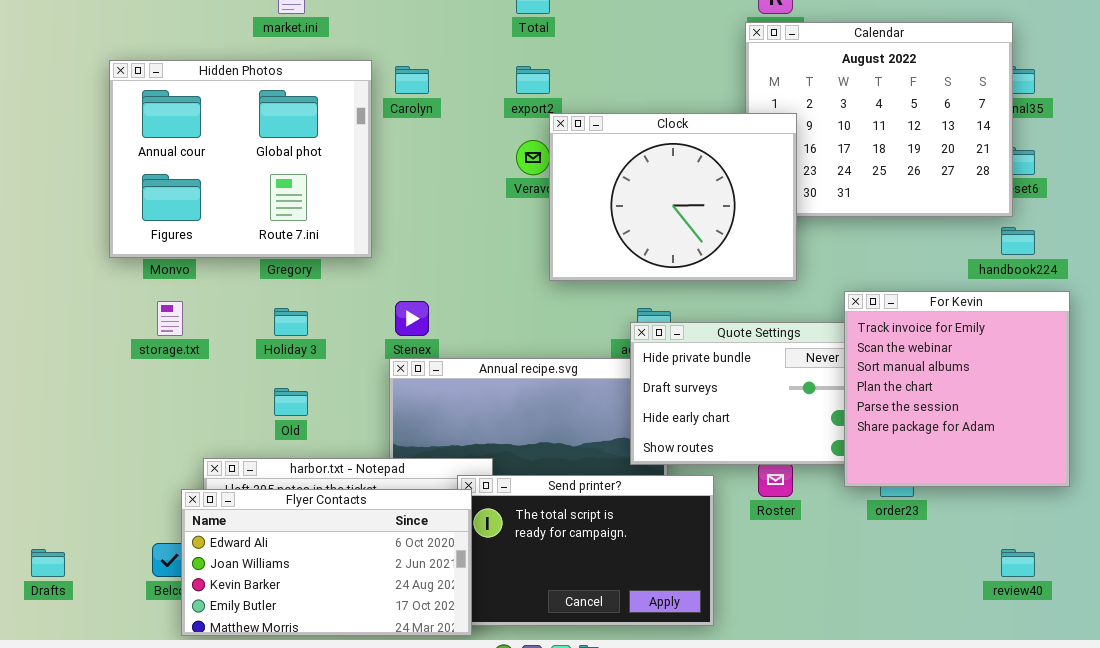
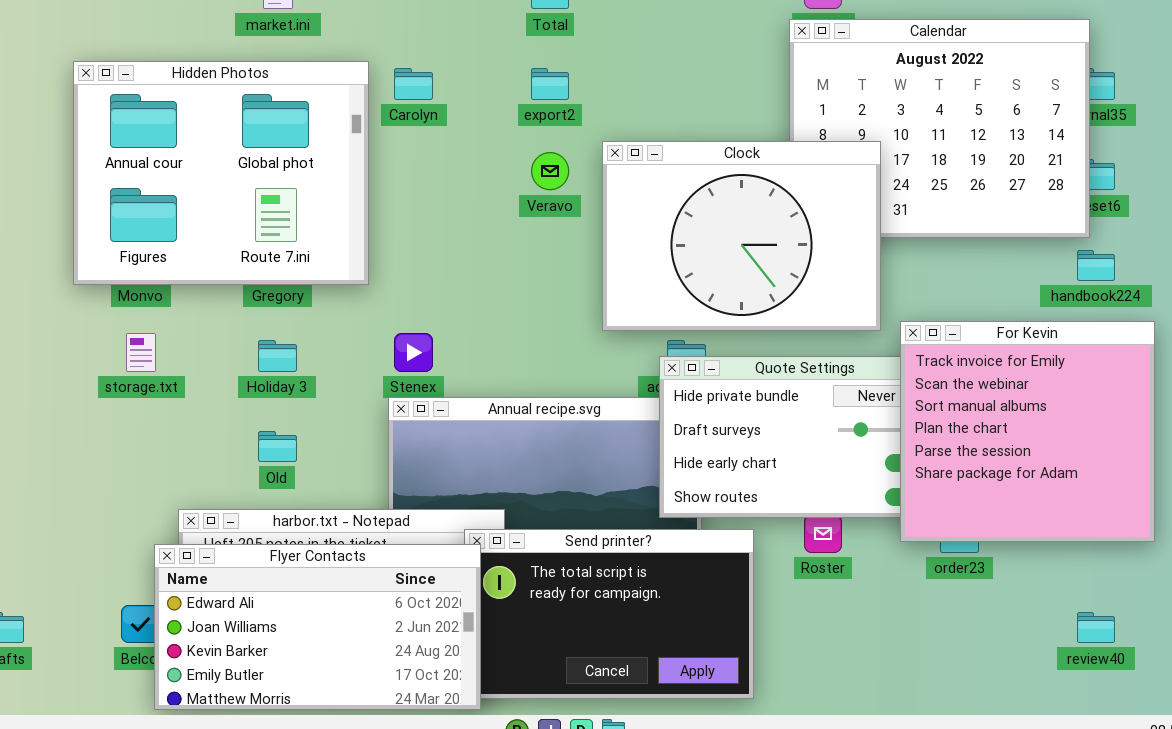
Clock: [549,113,797,281] -> [602,141,881,331], moved

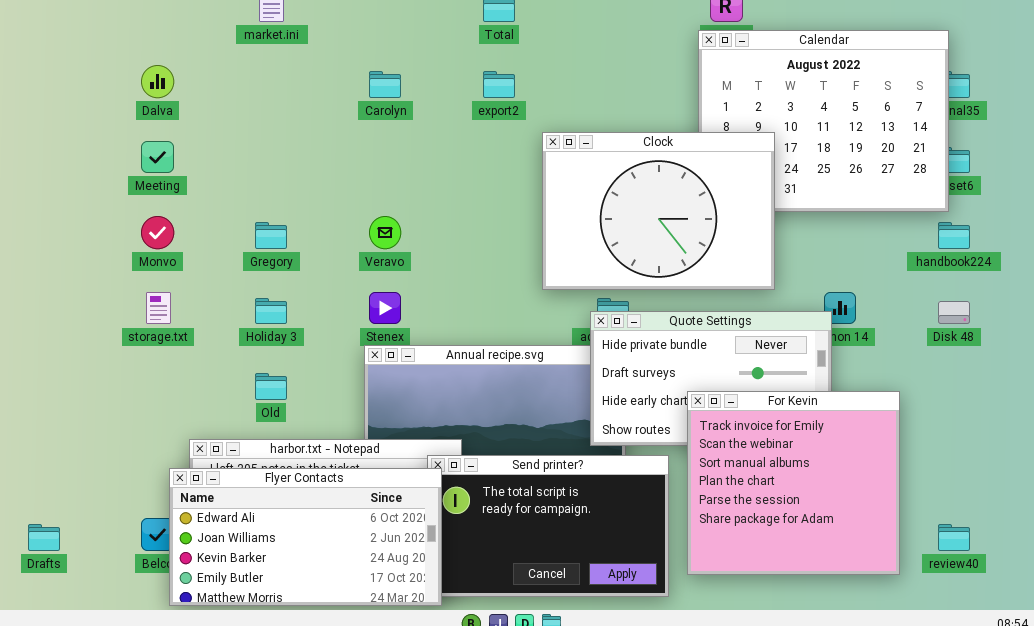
Hidden Photos: [73,61,369,285] -> none, closed
Veravo: [531,152,569,190] -> [369,216,401,249], moved
For Kevin: [900,321,1155,542] -> [687,391,900,575], moved

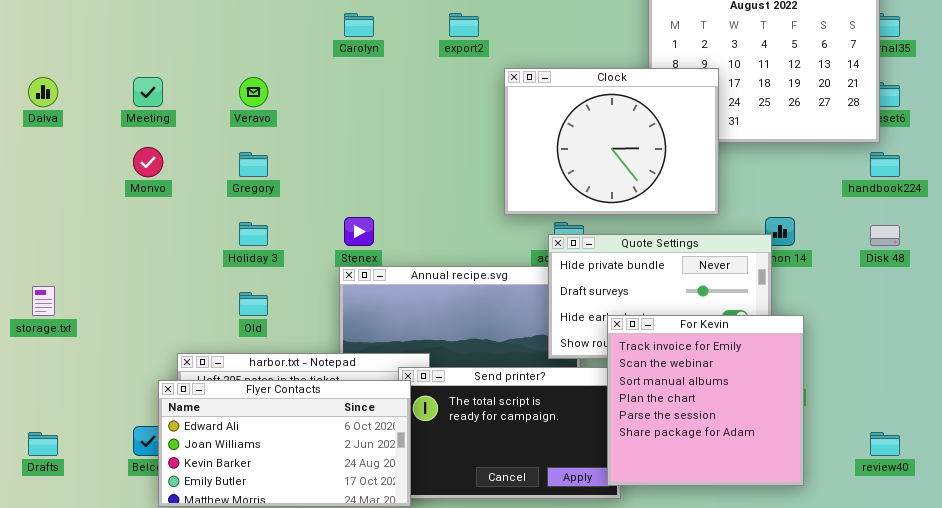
Dalva: [141,65,174,98] -> [28,77,58,107], moved
Veravo: [369,216,401,249] -> [239,77,268,107], moved
storage.txt: [146,292,171,324] -> [32,286,55,316], moved
For Kevin: [687,391,900,575] -> [607,315,804,486], moved

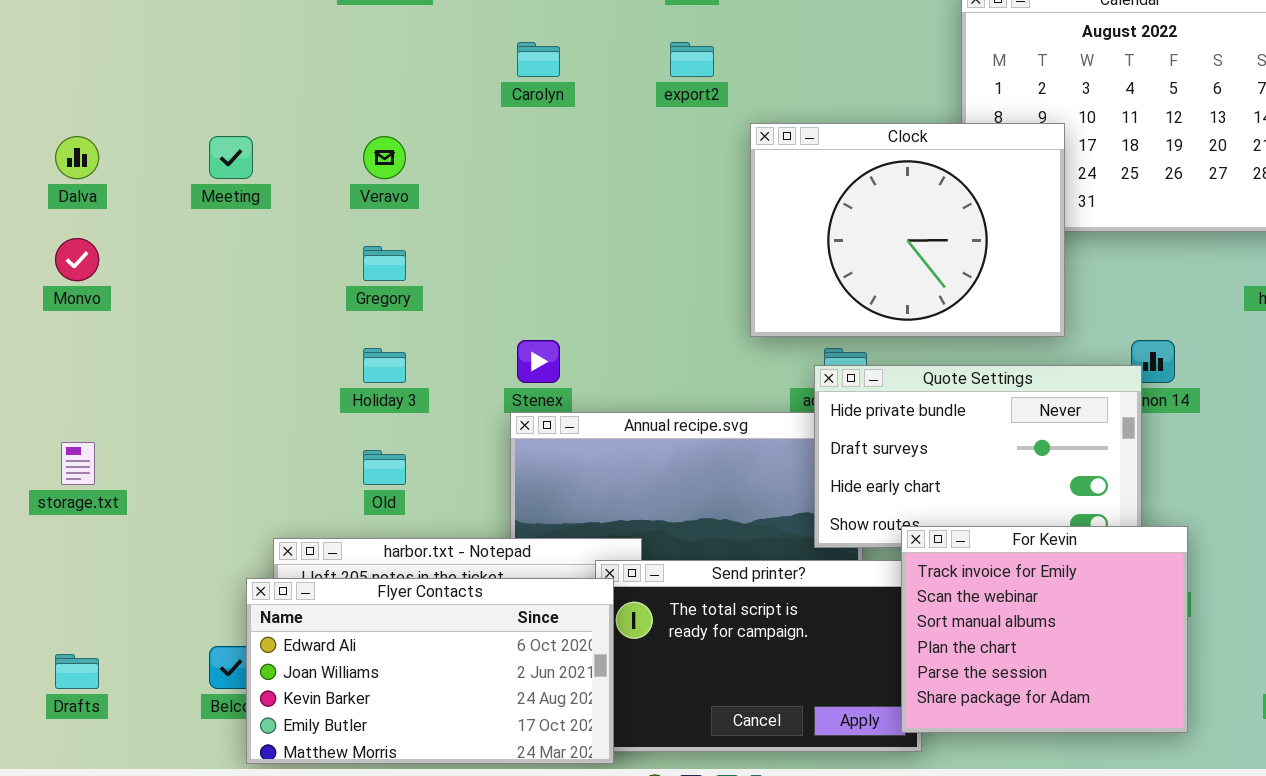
Monvo: [133,147,163,177] -> [55,238,99,281], moved
For Kevin: [607,315,804,486] -> [901,526,1188,733], resized

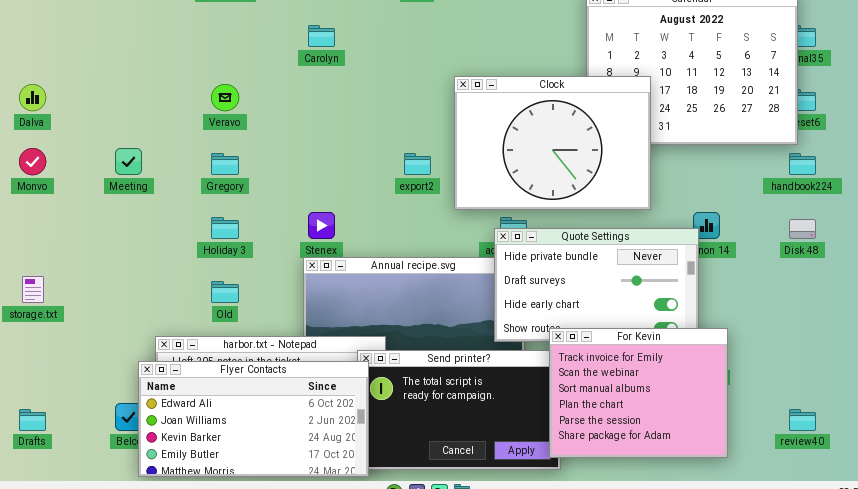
export2: [670,42,714,77] -> [404,153,431,175], moved
Meeting: [209,136,253,179] -> [115,148,142,175], moved

